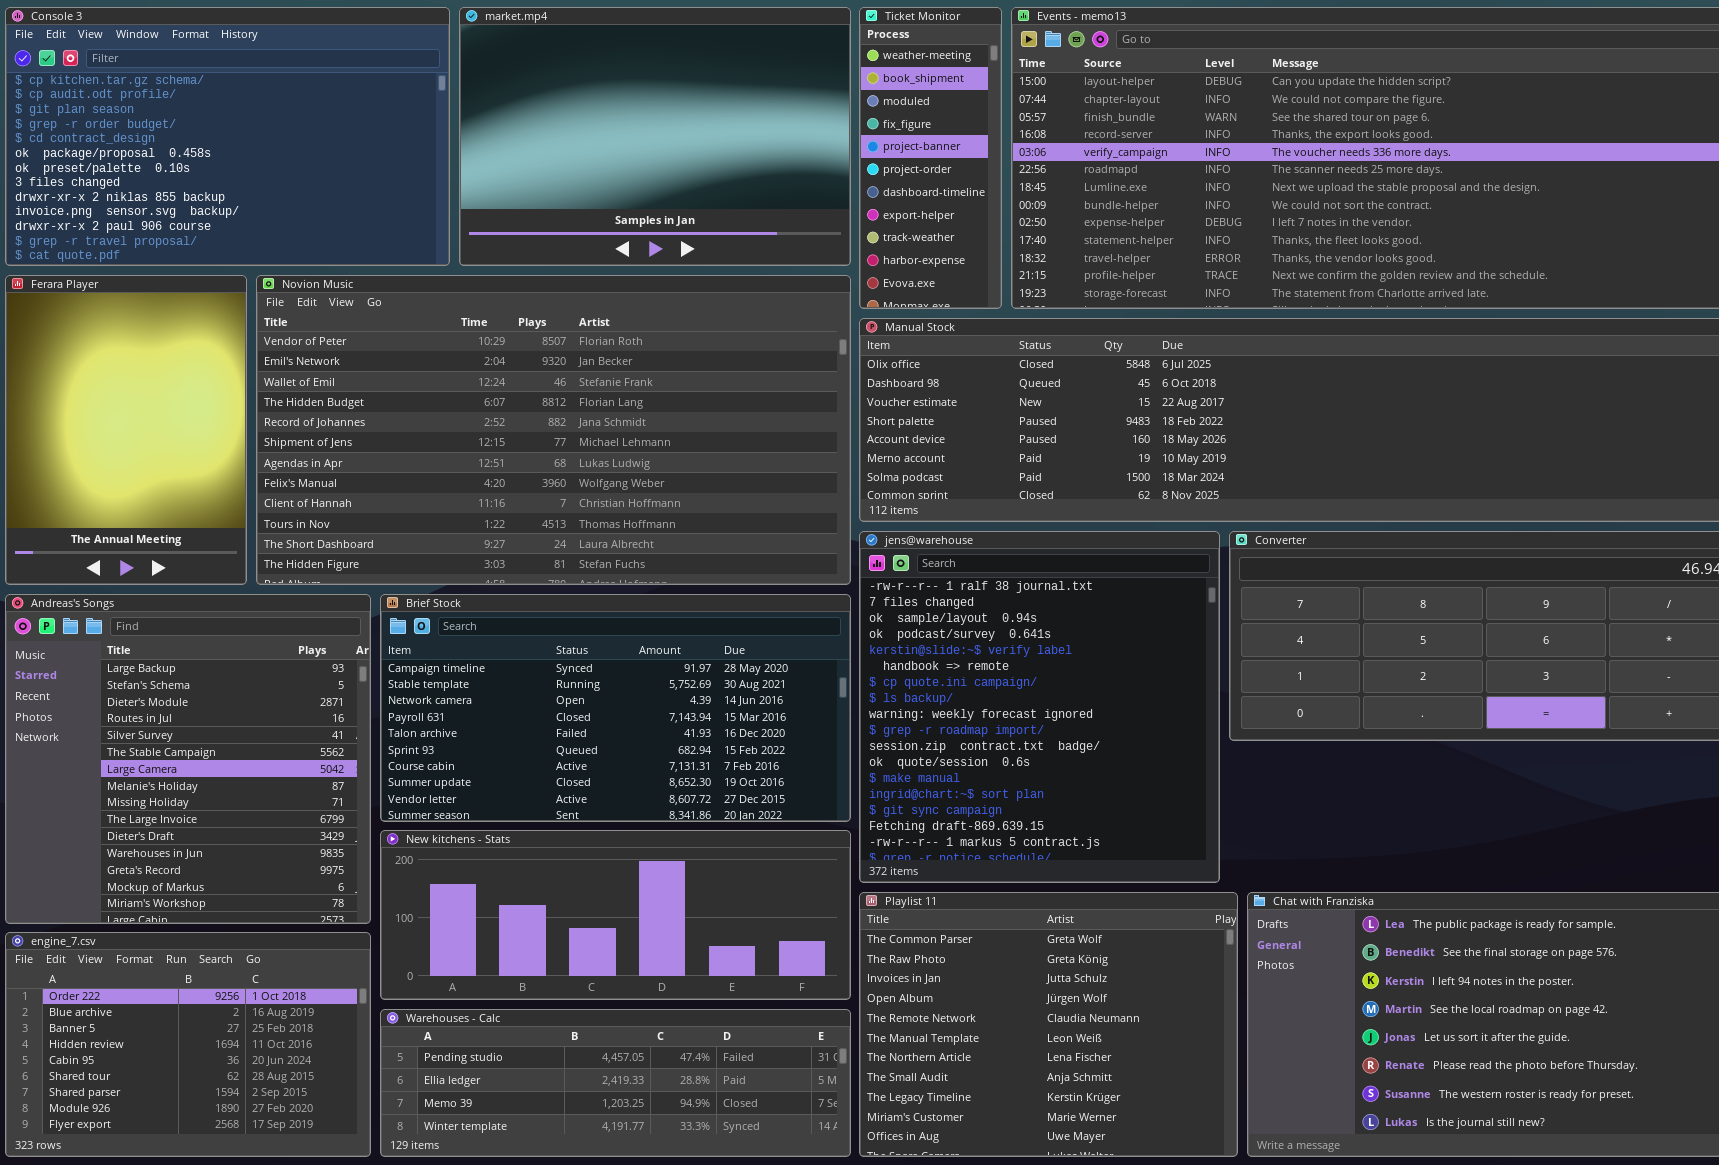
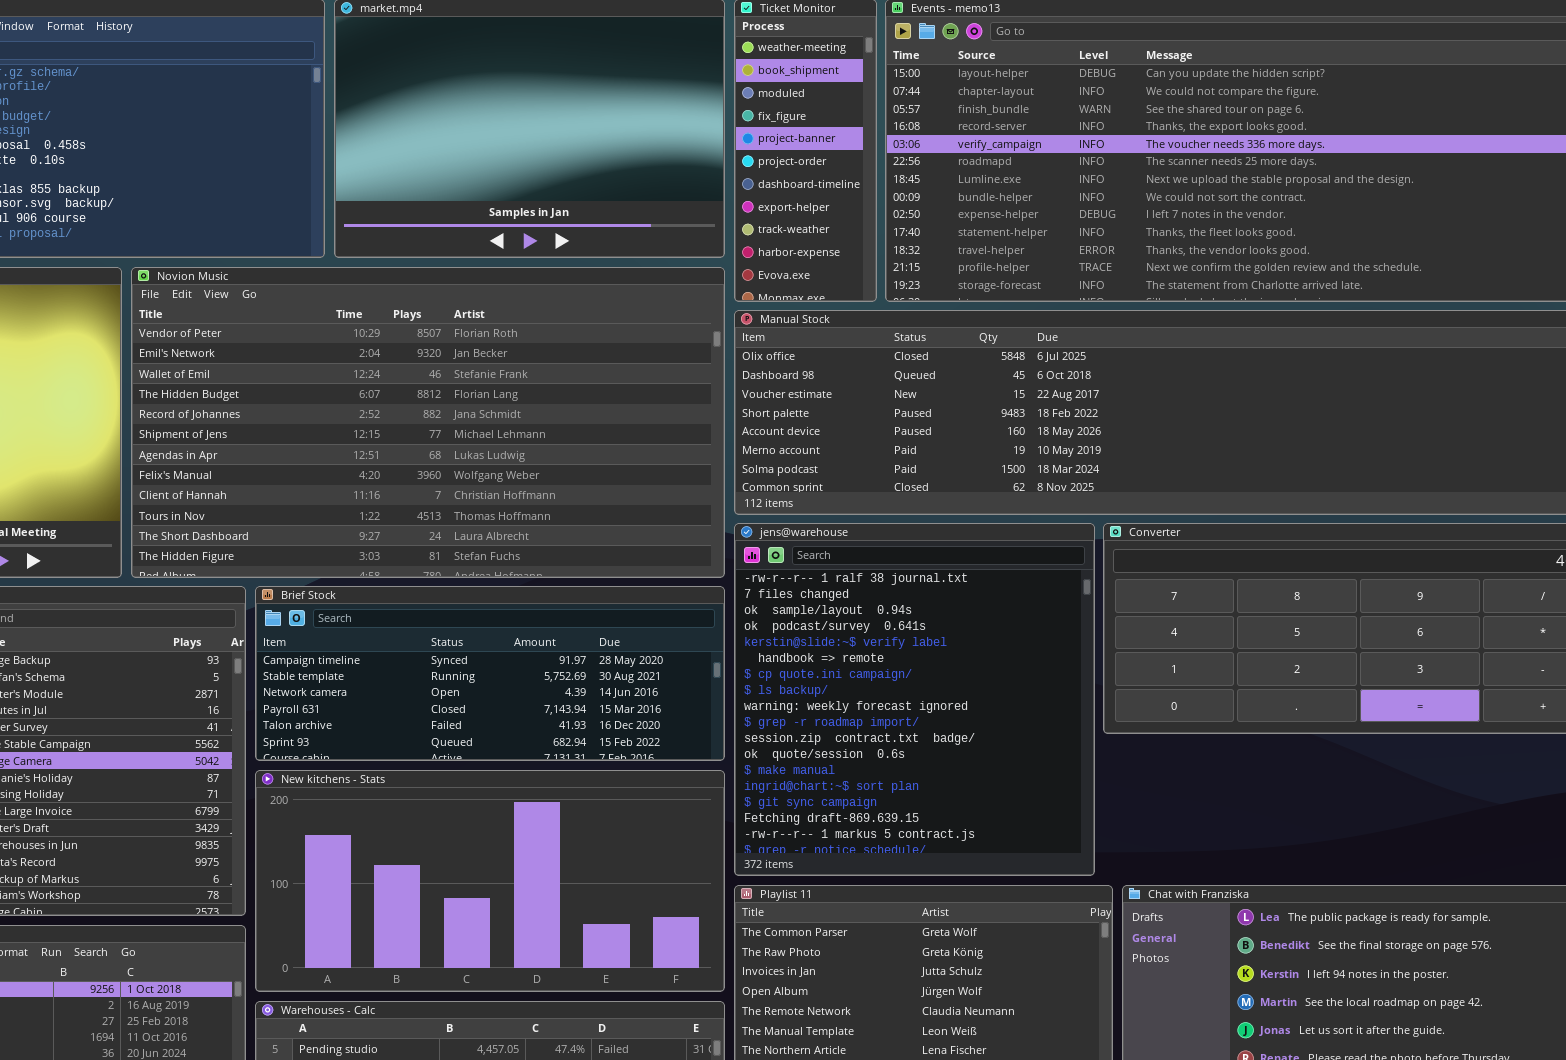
Brief Stock: [380,594,851,822] -> [255,586,725,761], resized
New kitchens - Stats: [380,830,851,1000] -> [255,770,725,992], resized

